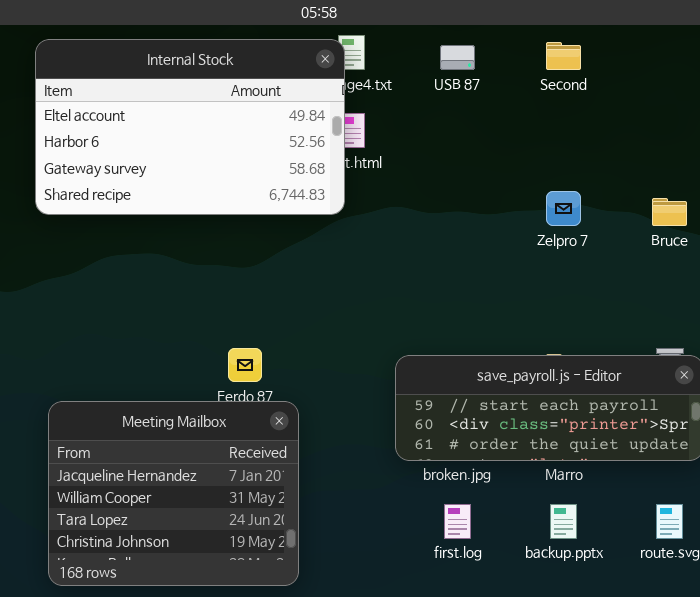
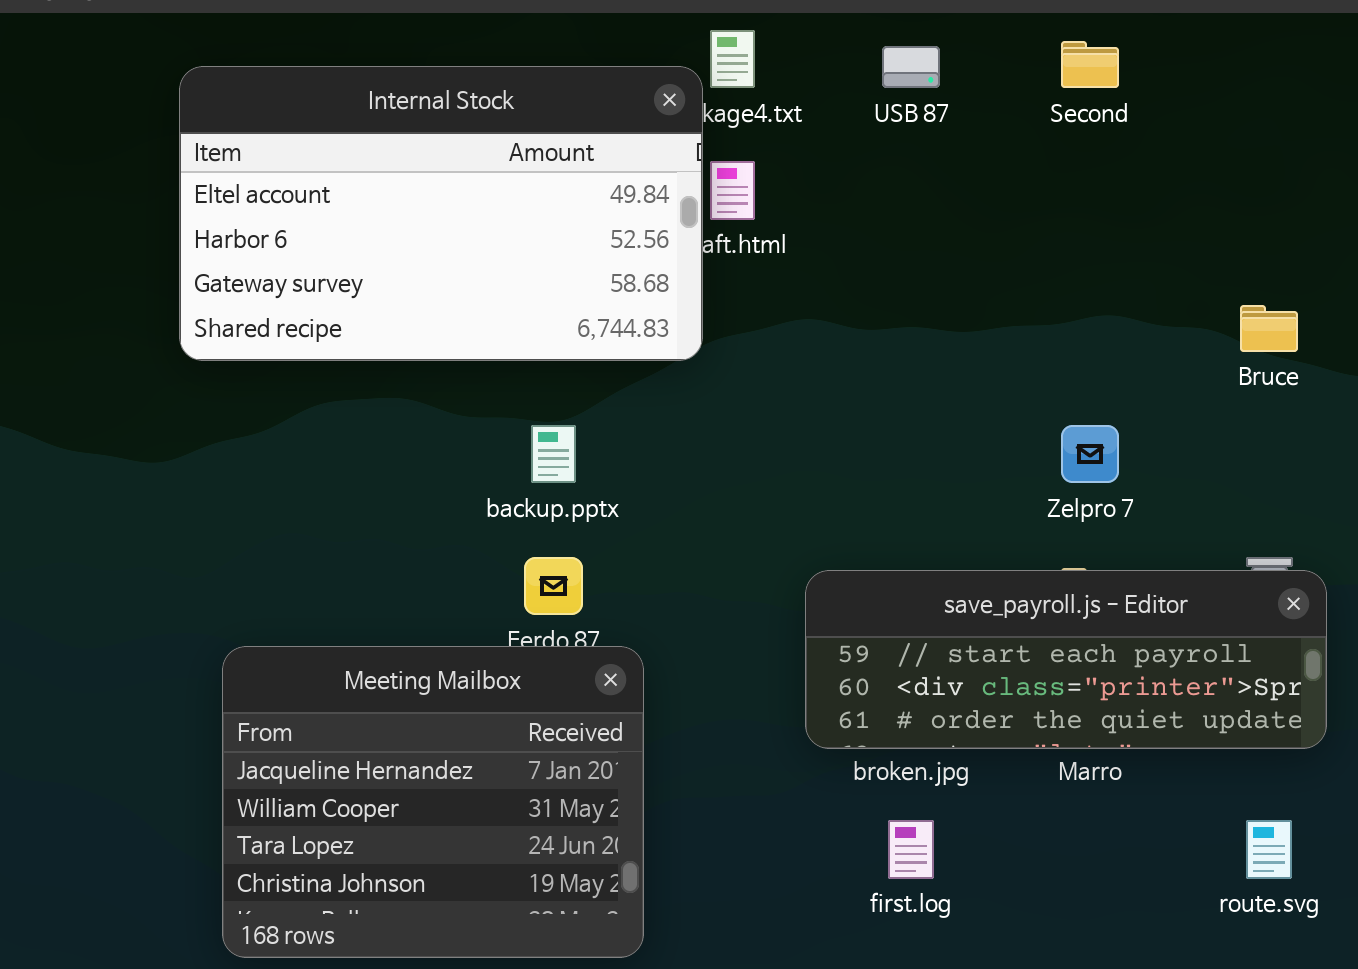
Internal Stock: [35,39,345,215] -> [179,66,703,361], moved
Zelpro 7: [546,191,581,226] -> [1061,425,1119,483], moved
backup.pptx: [550,504,577,539] -> [531,425,576,483], moved

